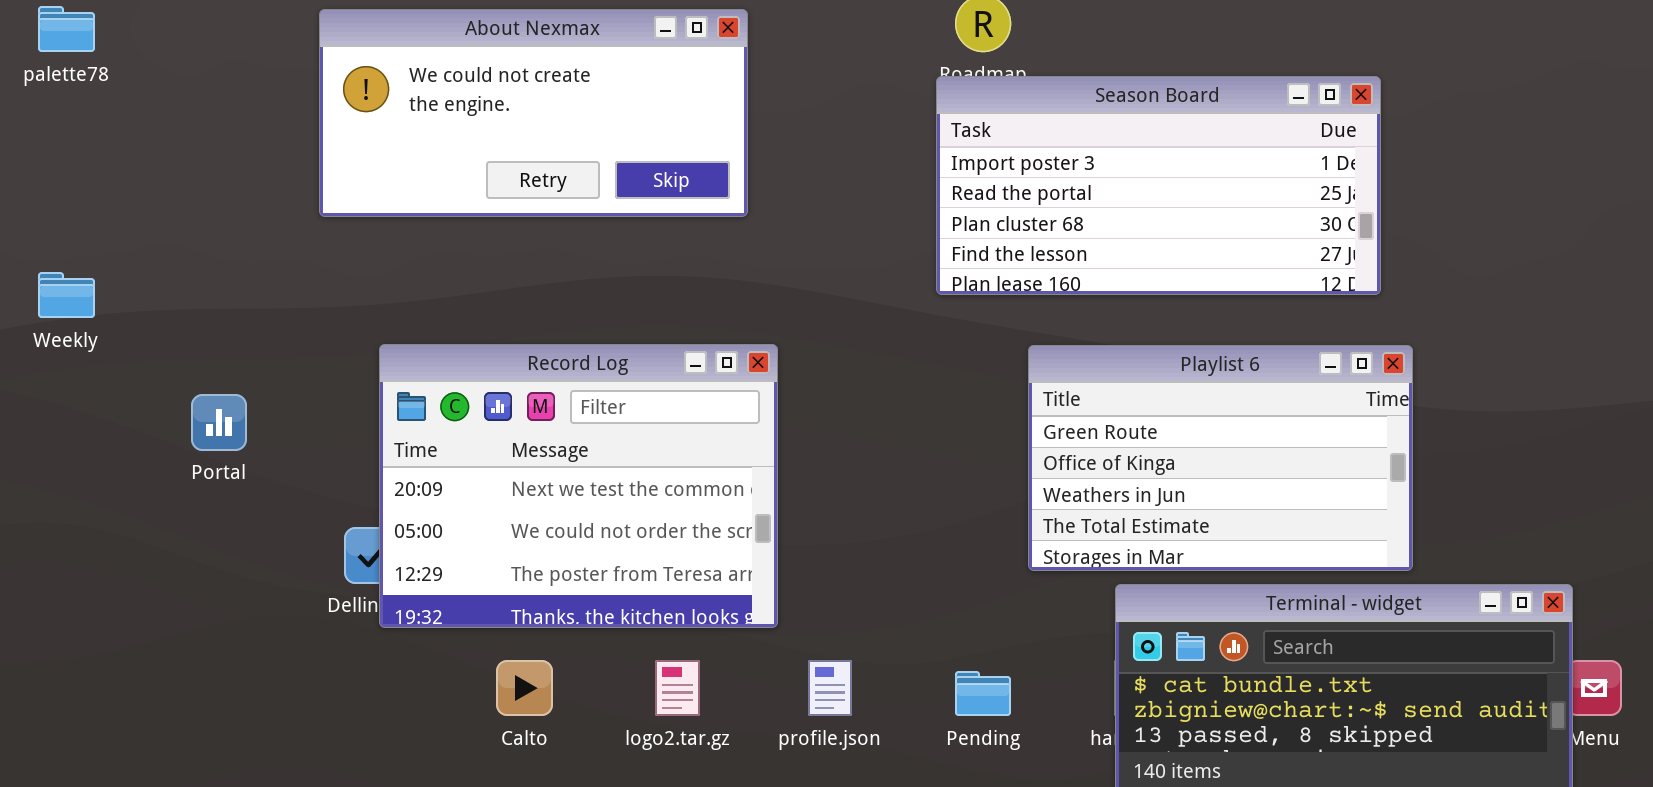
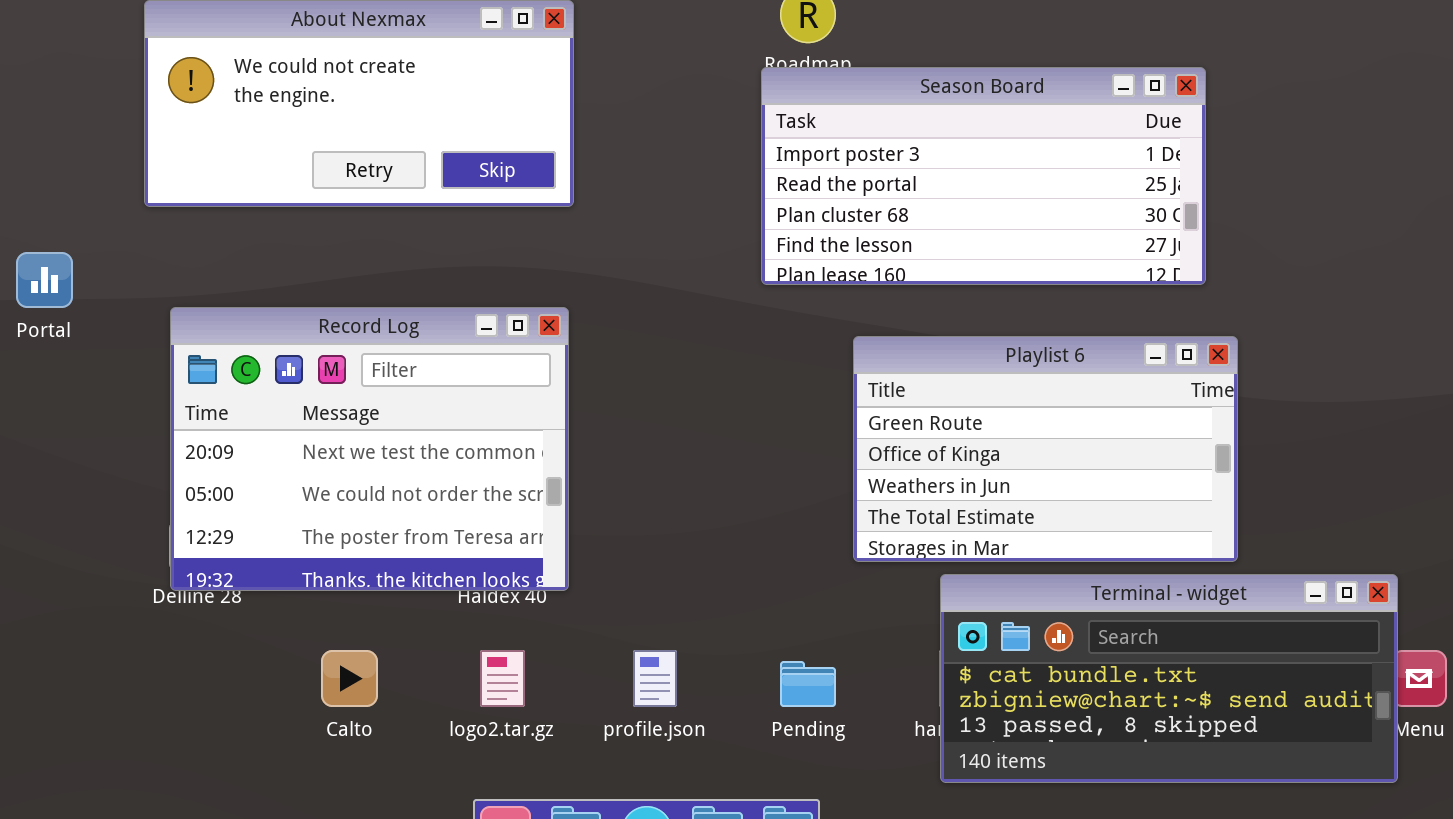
Record Log: [379,344,778,628] -> [170,307,569,591], moved
Portal: [191,394,247,451] -> [16,252,73,308], moved

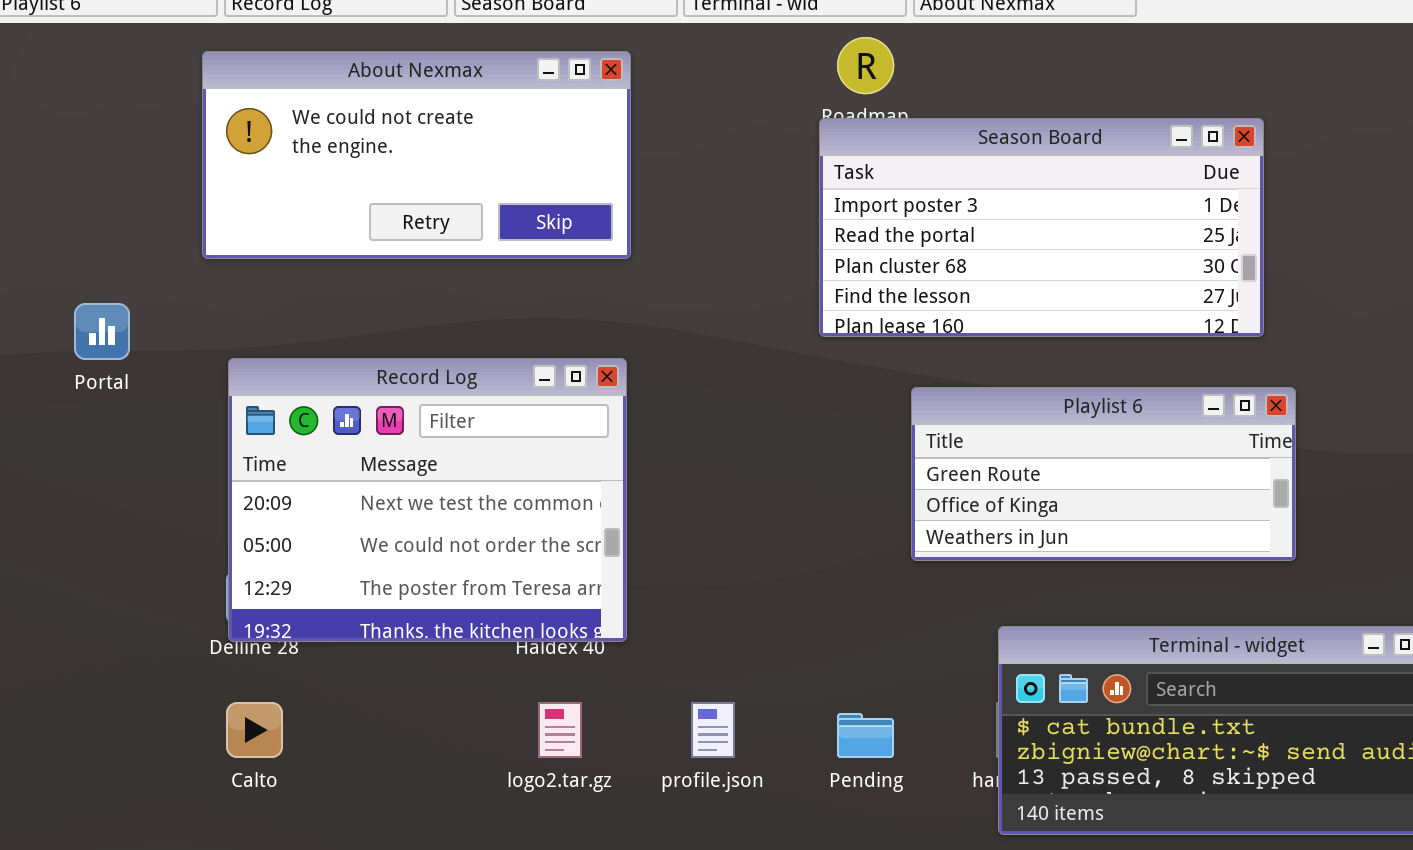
Playlist 6: [853,336,1238,562] -> [911,387,1296,561], resized
Calto: [321,650,378,707] -> [226,702,283,758], moved

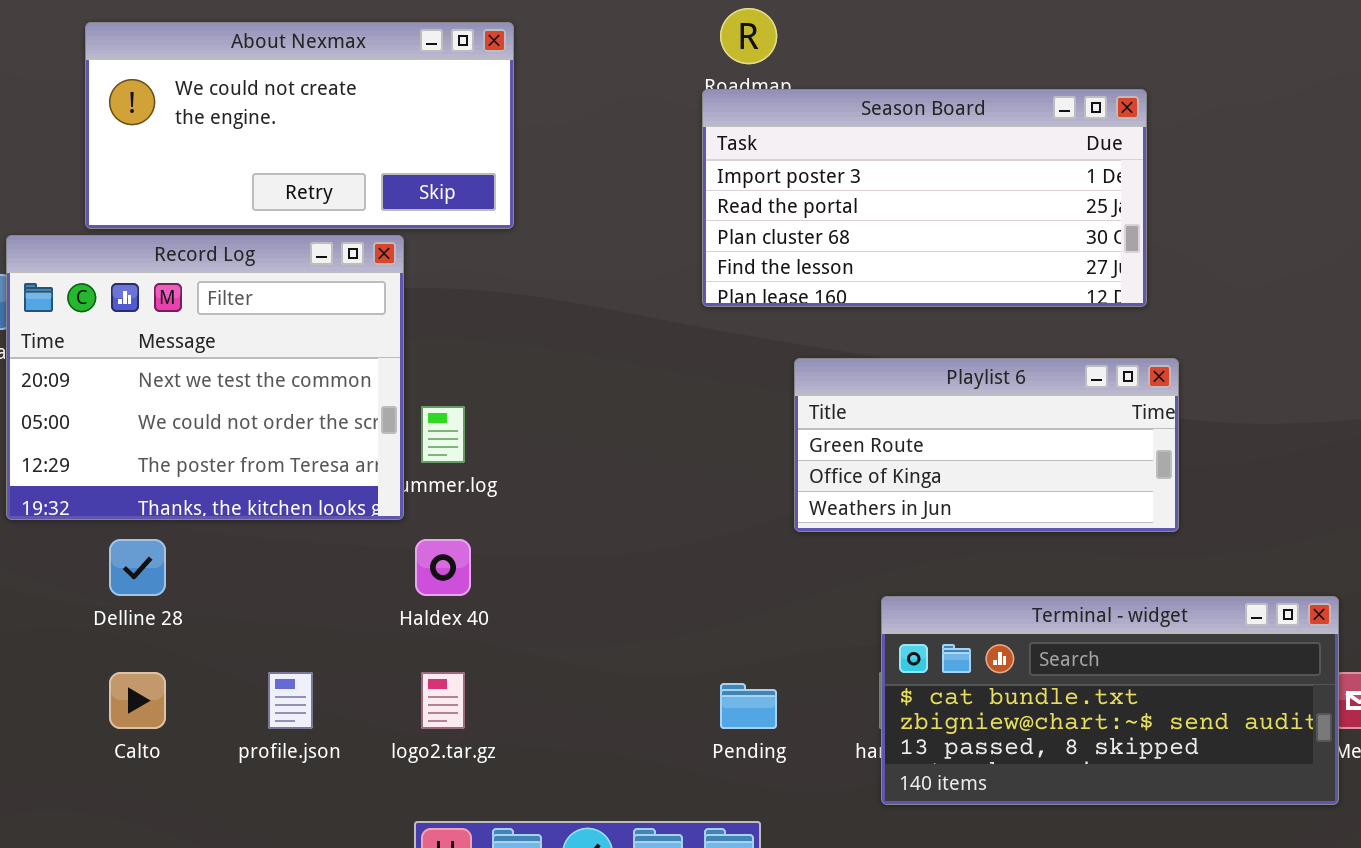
Record Log: [228,358,627,642] -> [6,235,404,520], moved
profile.json: [691,702,735,758] -> [268,672,313,729], moved

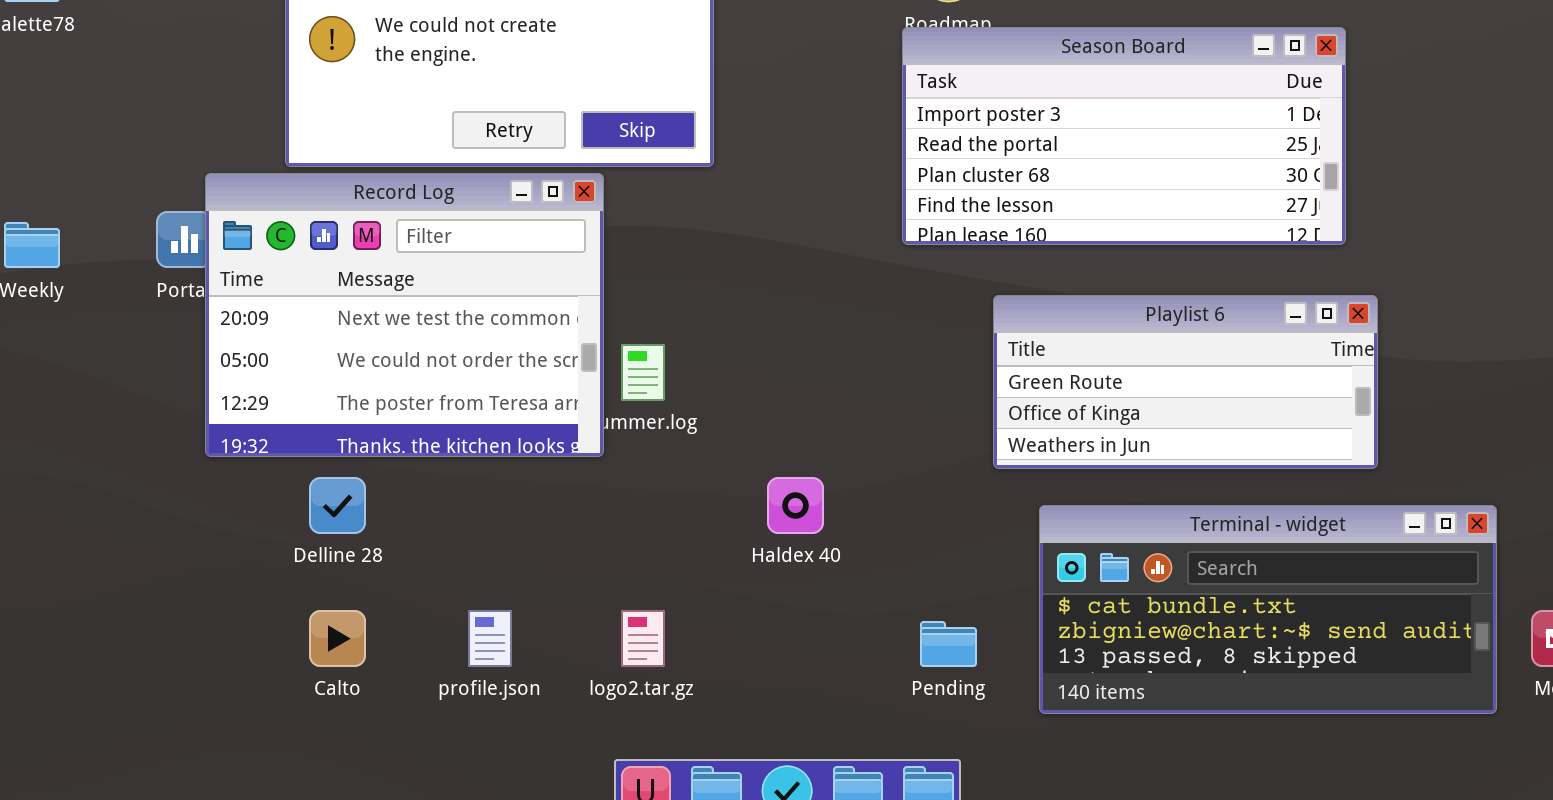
Haldex 40: [415,539,471,596] -> [767,477,824,534], moved
Terminal - widget: [881,596,1339,805] -> [1039,505,1497,714], moved

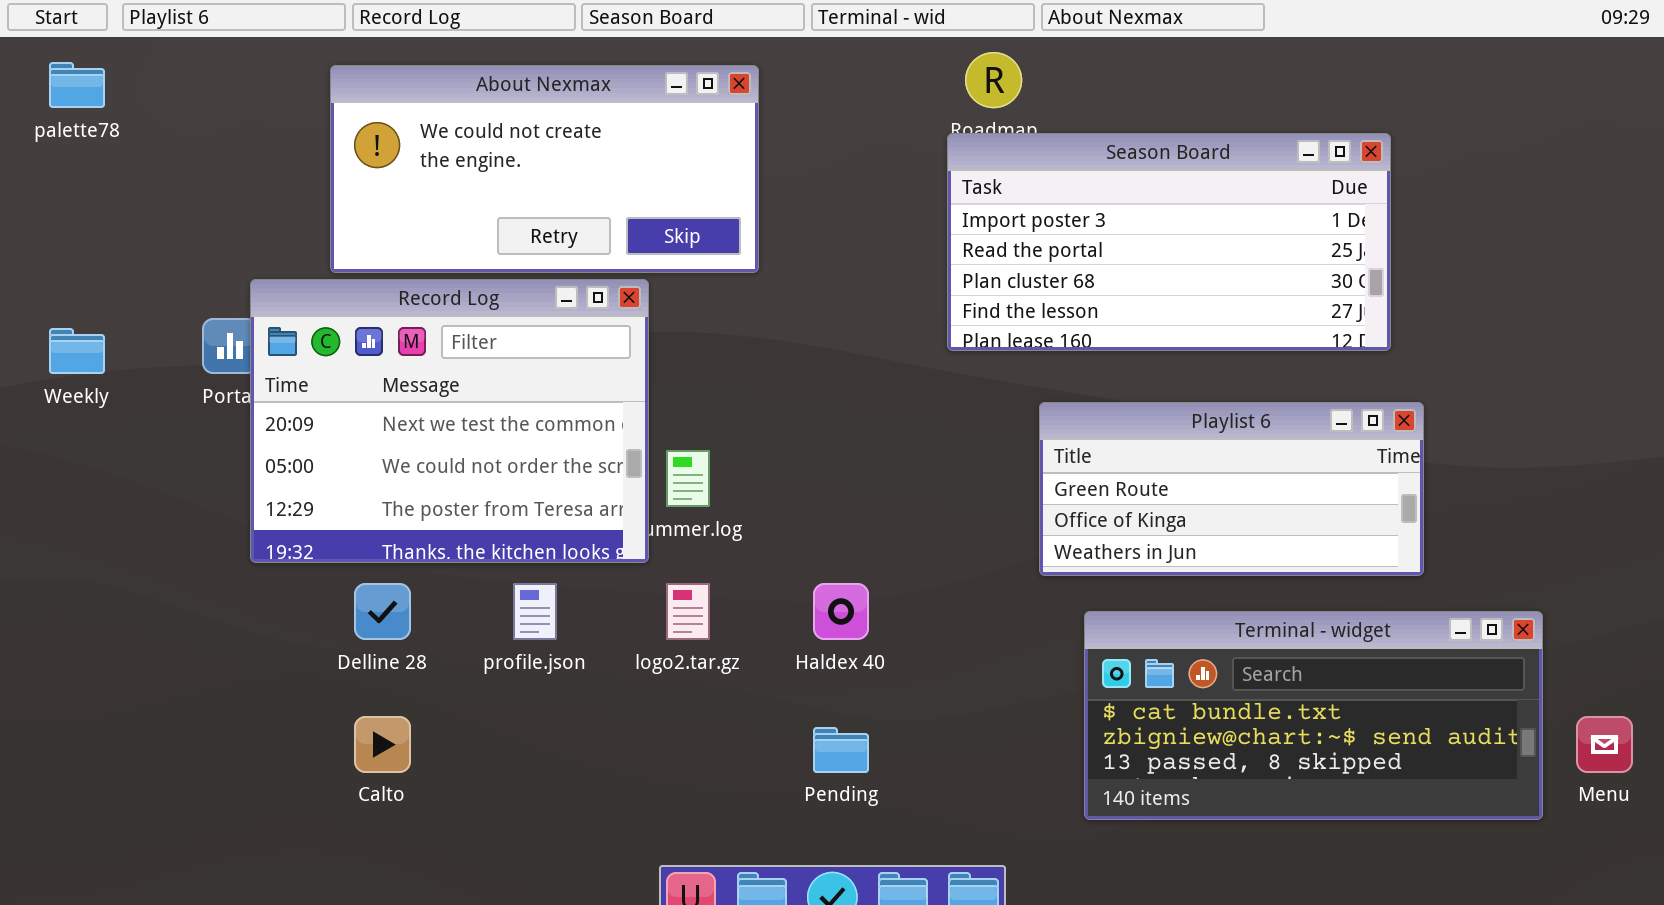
profile.json: [468,610,512,667] -> [513,583,557,640], moved
logo2.tar.gz: [621,610,665,667] -> [666,583,710,640], moved
Pending: [920,621,977,667] -> [813,727,869,773], moved

